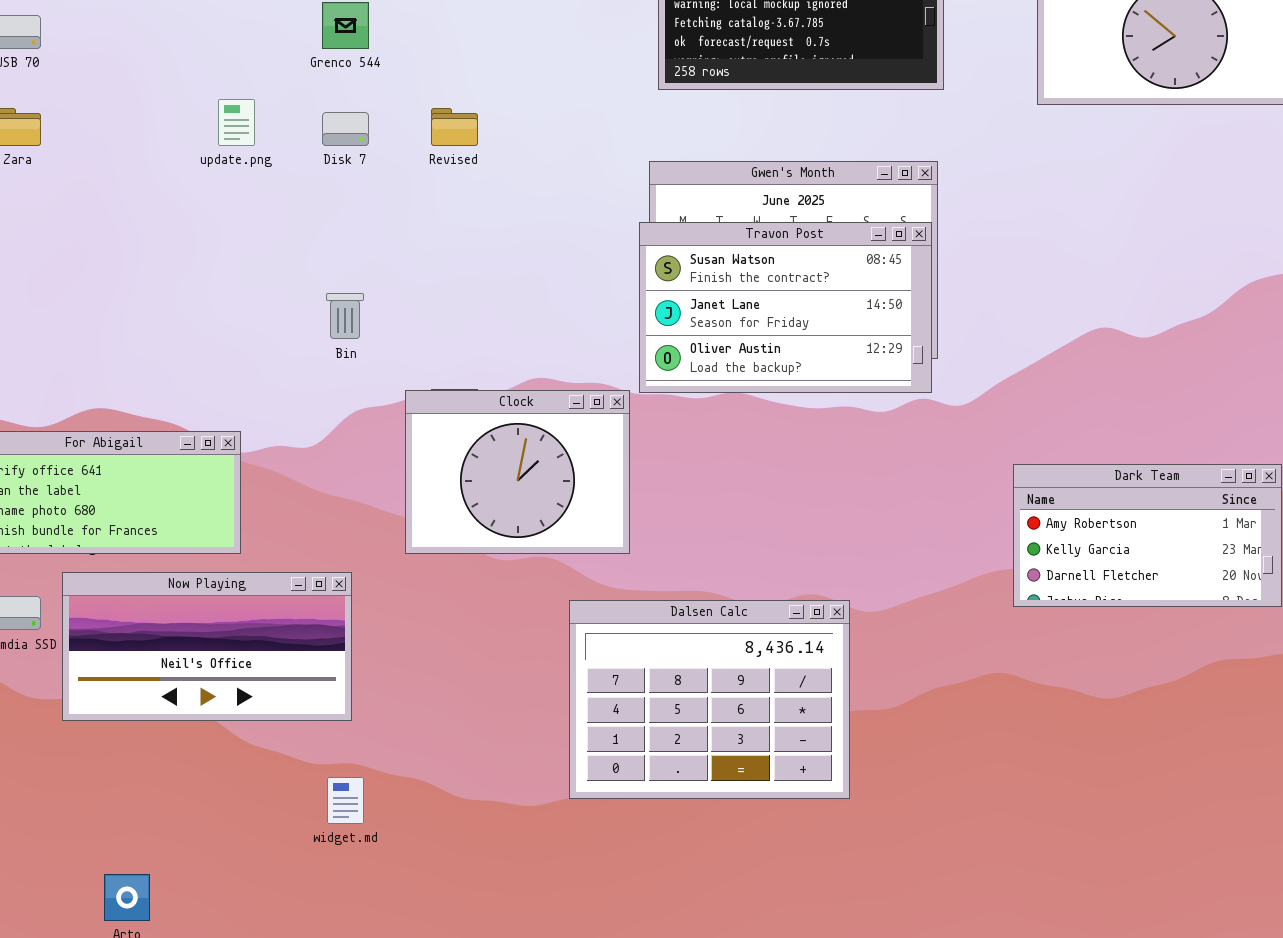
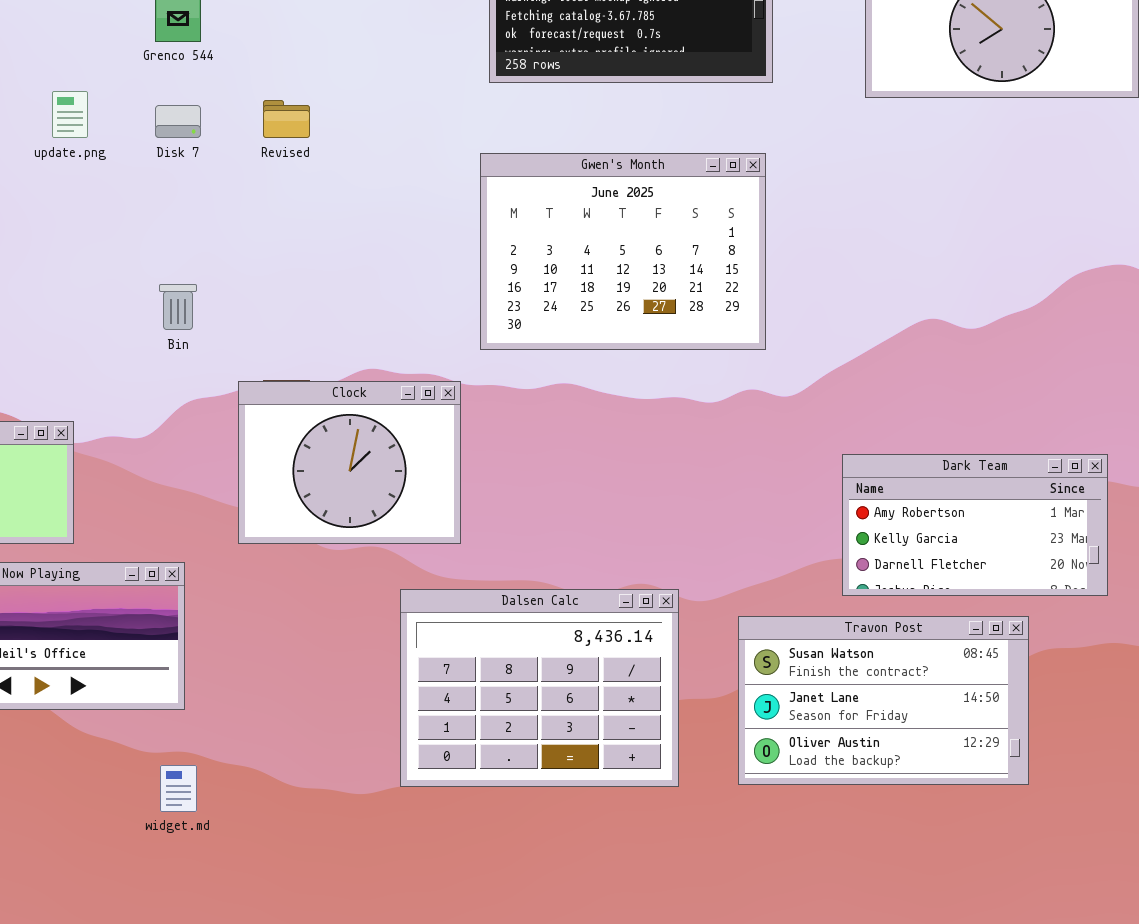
Travon Post: [639,222,932,393] -> [738,616,1029,785], moved

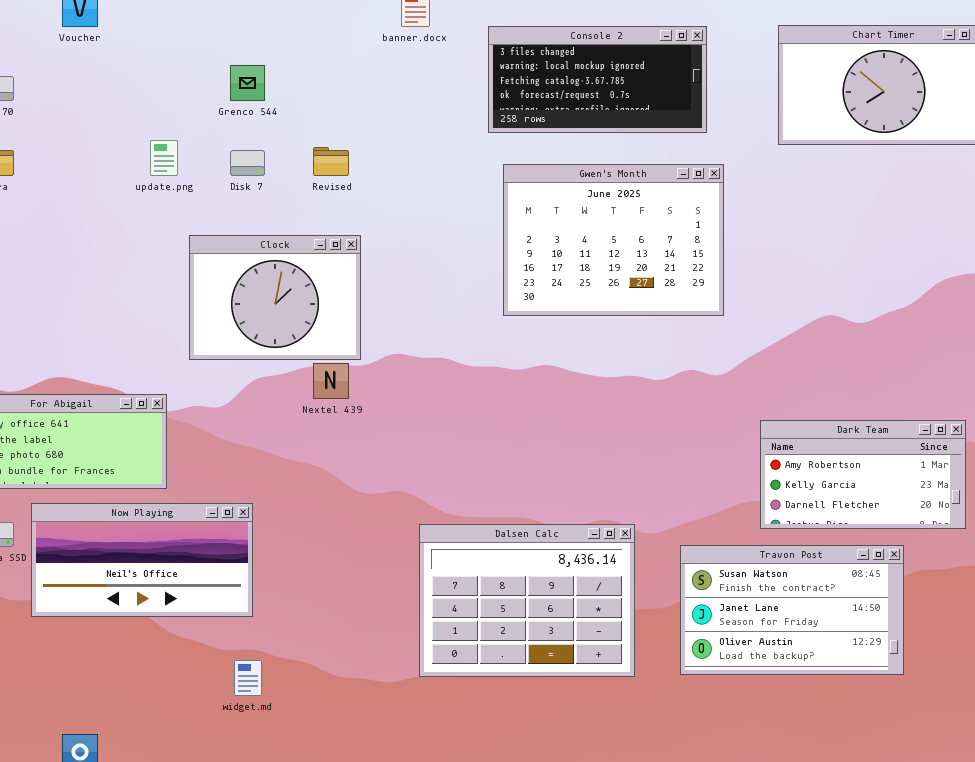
Gwen's Month: [480,153,766,350] -> [503,164,724,316], moved
Clock: [238,381,461,544] -> [189,235,361,360], moved

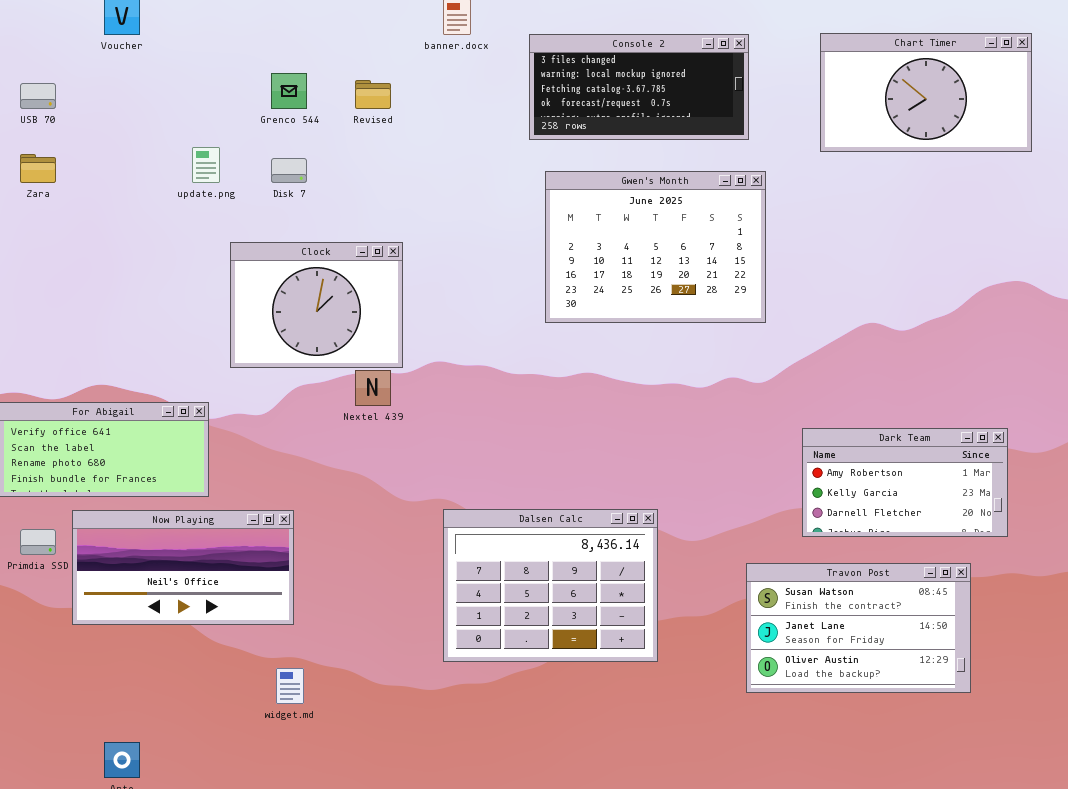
Revised: [313,147,349,176] -> [355,80,391,109], moved
Dalsen Calc: [419,524,635,677] -> [443,509,658,662], moved
Travon Post: [680,545,904,675] -> [746,563,971,693], moved

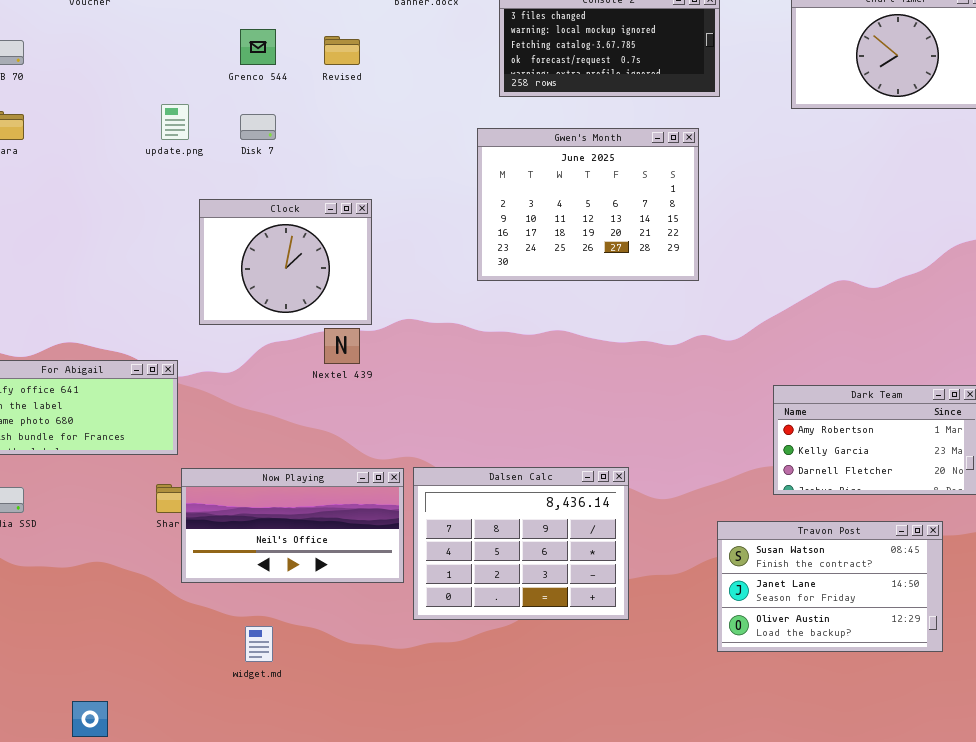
Gwen's Month: [545,171,766,323] -> [477,128,699,281], moved
Now Playing: [72,510,294,625] -> [181,468,404,583], moved

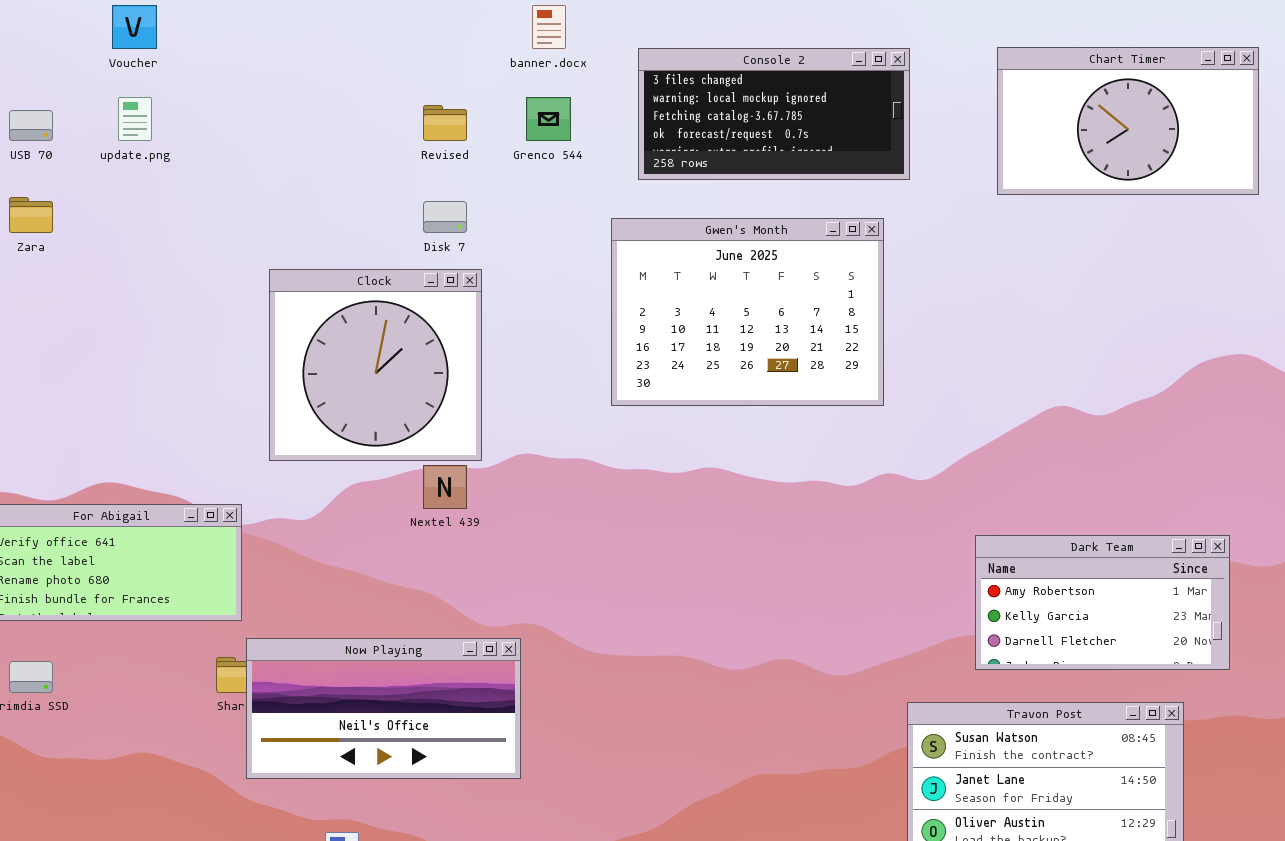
Grenco 544: [240,29,276,65] -> [526,97,571,141], moved
update.png: [161,104,189,140] -> [118,97,152,141], moved
Disk 7: [240,114,276,140] -> [423,201,467,233], moved
Clock: [199,199,372,325] -> [269,269,482,461], resized
Dalsen Calc: [413,467,629,620] -> none, closed

